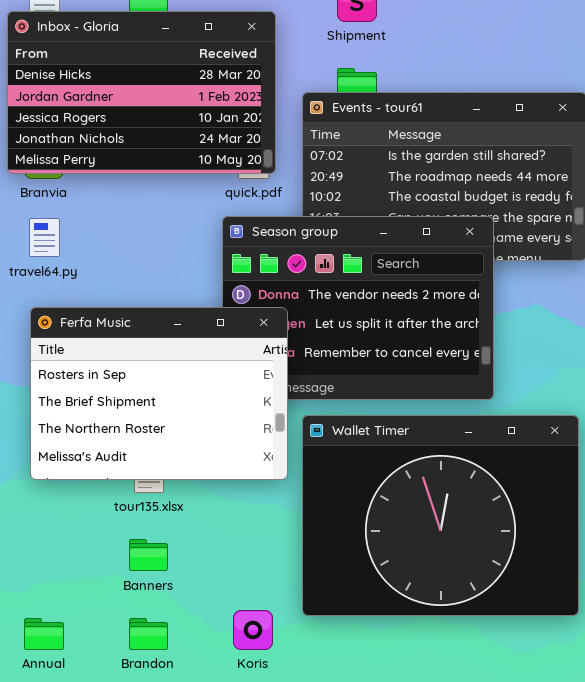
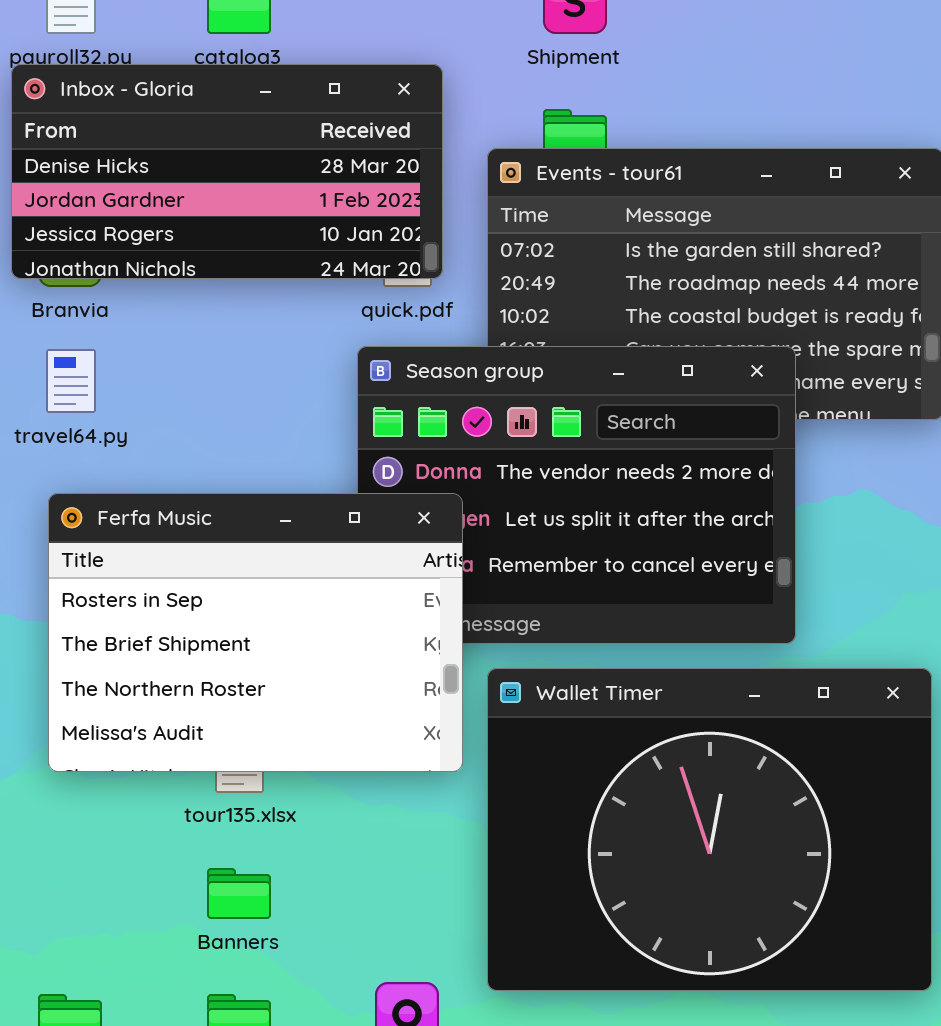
Inbox - Gloria: [7,11,276,174] -> [11,64,443,279], resized

